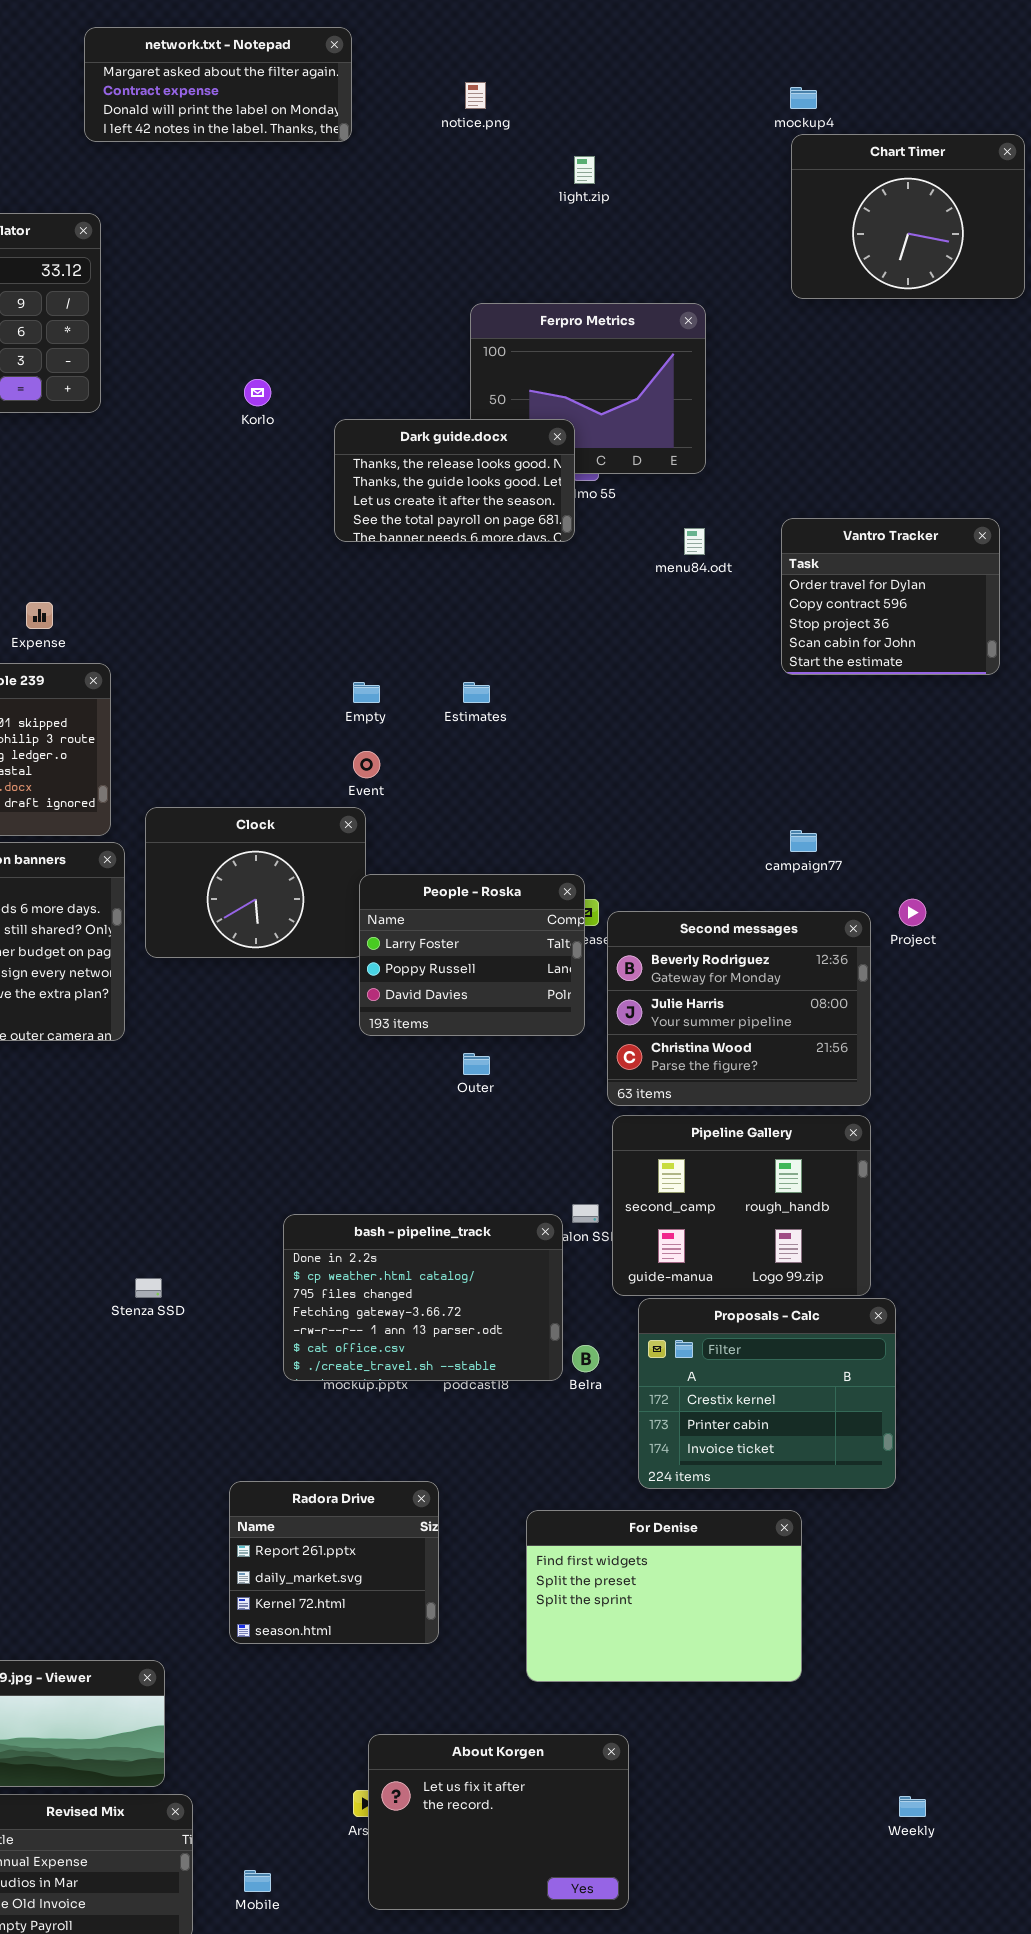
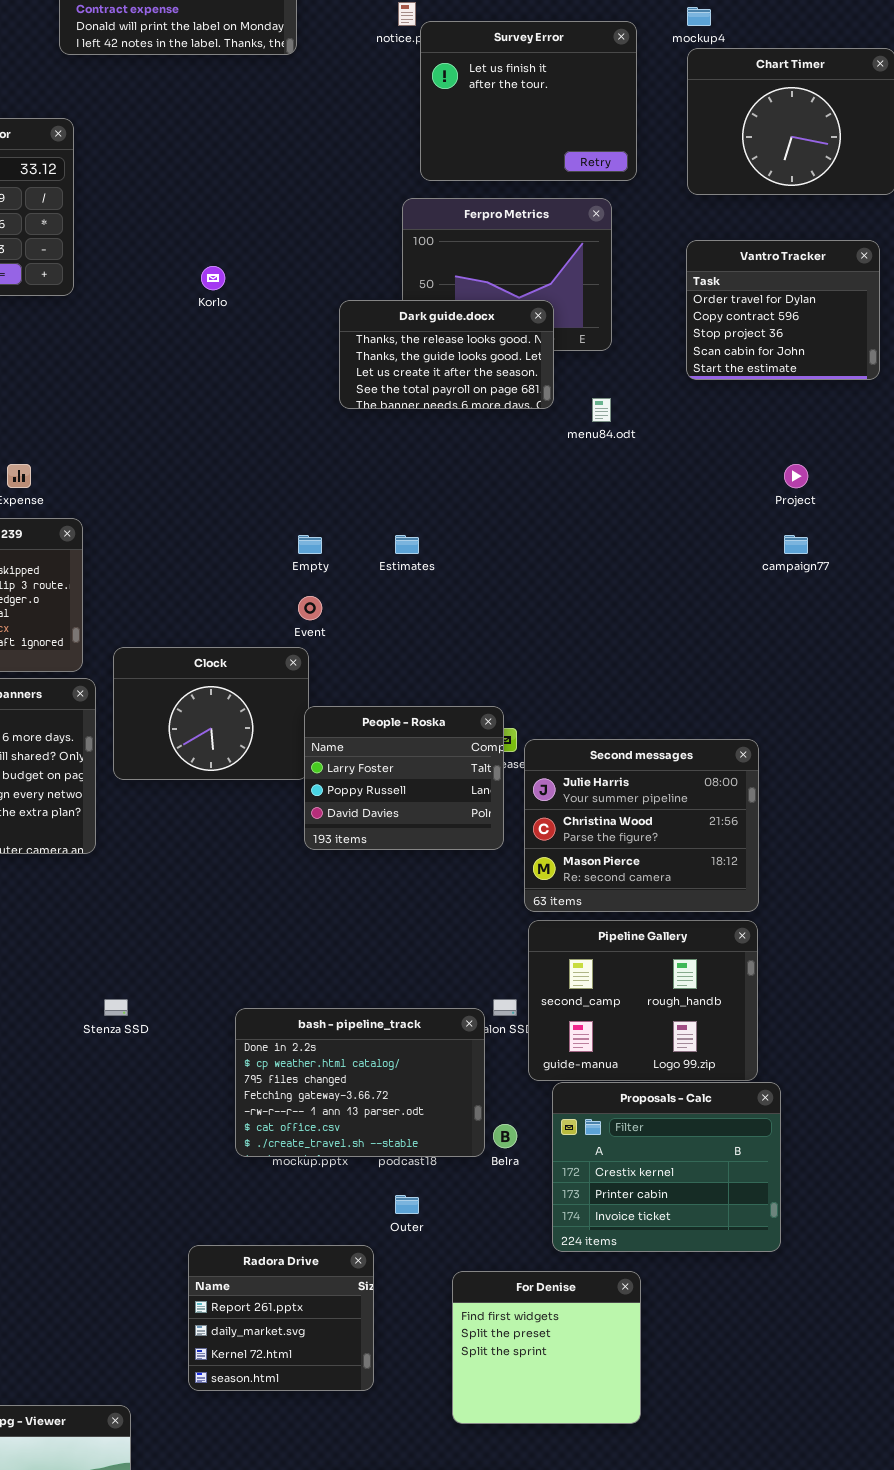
Survey Error: none -> [420,21,637,181], opened
Dark guide.docx: [334,419,575,542] -> [339,300,554,409], moved
Vantro Tracker: [781,518,1000,675] -> [686,240,880,380], moved
campaign77: [790,830,817,852] -> [784,535,808,554], moved
Project: [899,899,926,926] -> [784,464,808,488], moved
Second messages: [607,911,871,1106] -> [524,739,759,912], scrolled down 1 row
Outer: [463,1053,490,1075] -> [395,1195,419,1214], moved
Stenza SSD: [135,1278,162,1298] -> [104,999,128,1016], moved
For Denise: [526,1510,802,1682] -> [452,1271,641,1424], resized

